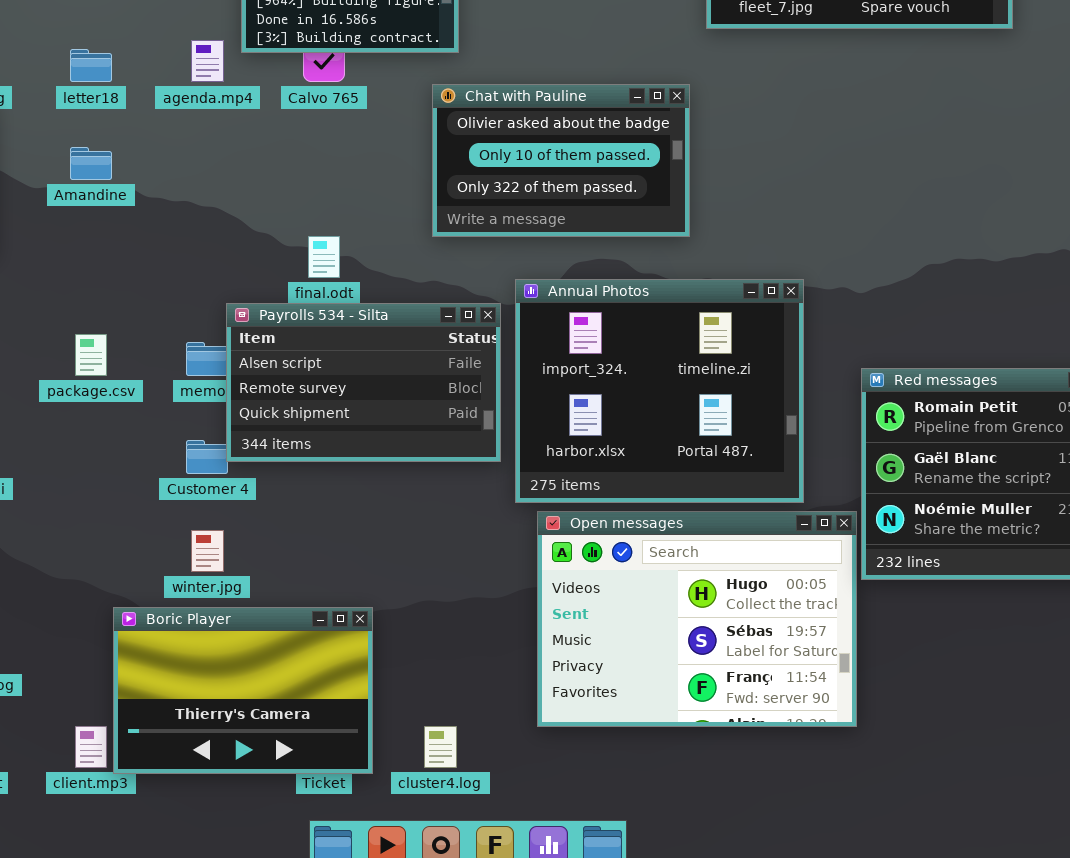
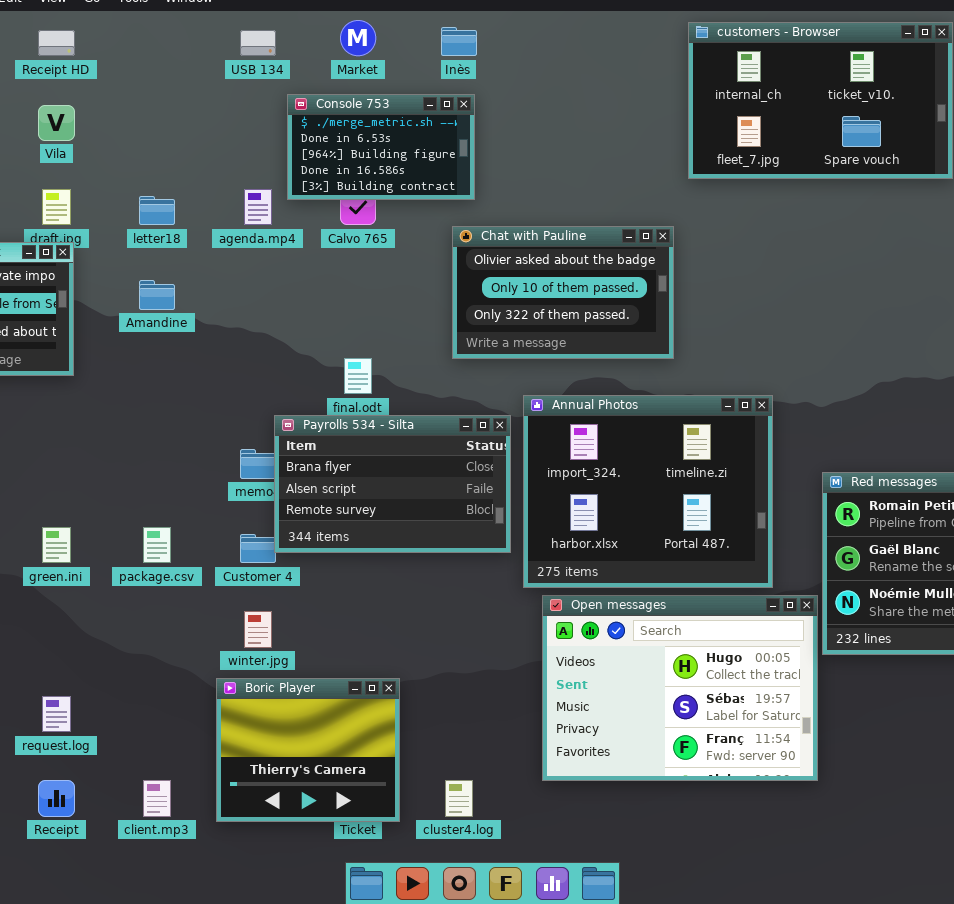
Payrolls 534 - Silta: [226,303,501,462] -> [274,415,511,553], scrolled up 1 row
package.csv: [75,334,107,376] -> [143,527,171,563], moved
Boric Player: [113,607,373,774] -> [216,678,400,822], resized

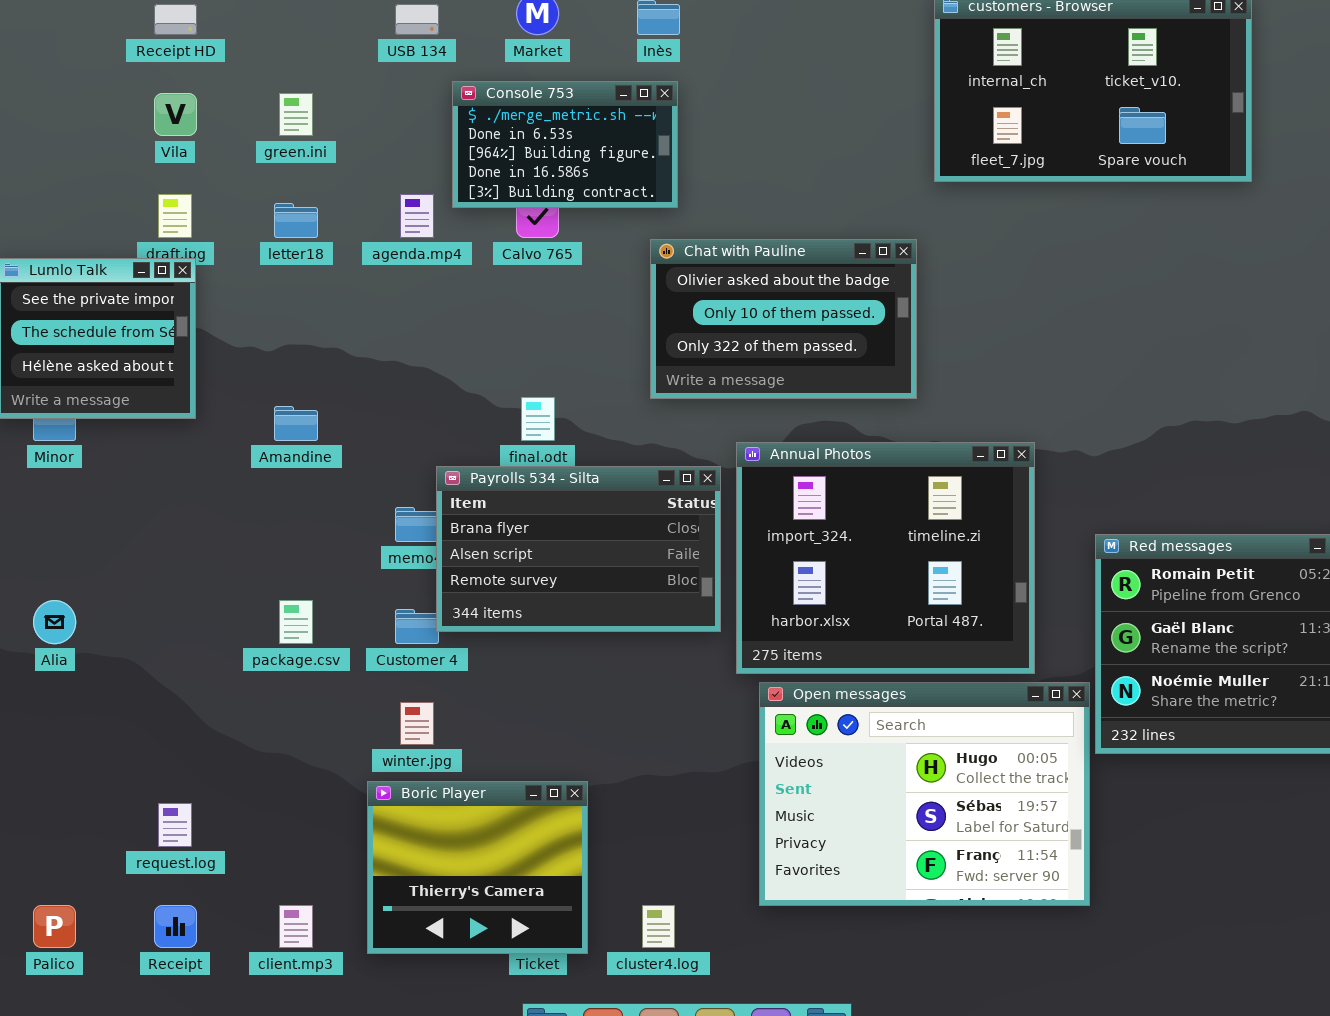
Amandine: [139,280,175,310] -> [274,406,318,441], moved
green.ini: [42,527,71,563] -> [279,93,313,136], moved

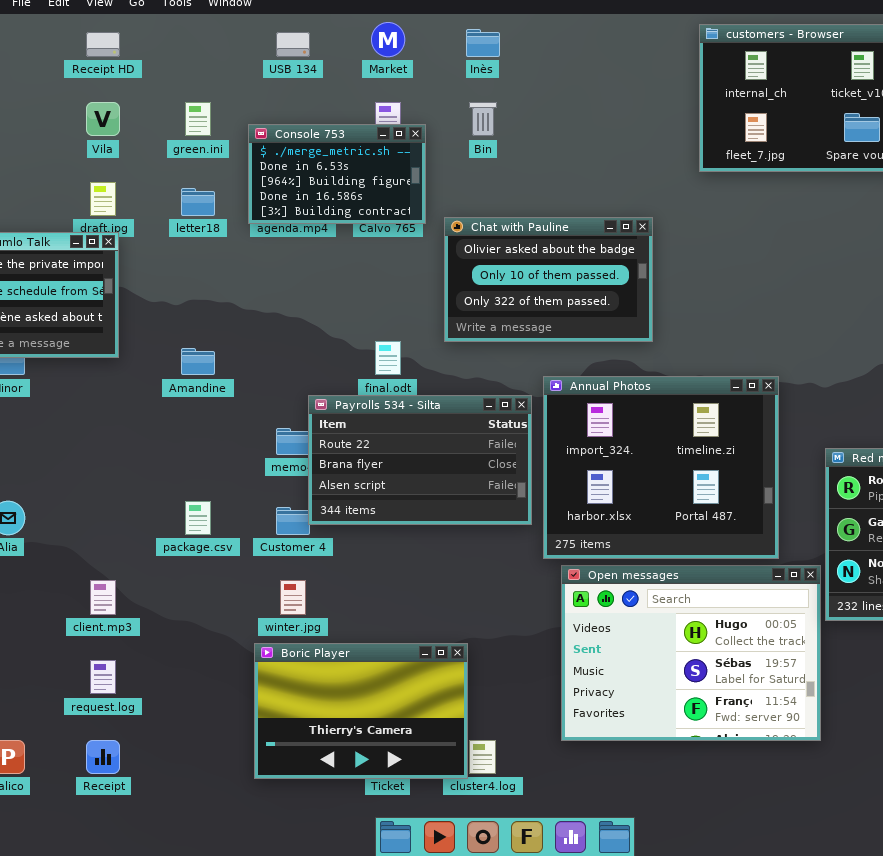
Console 753: [452,81,678,208] -> [248,124,426,224], moved
Chat with Pauline: [650,239,917,399] -> [444,217,653,342], moved
Payrolls 534 - Silta: [436,466,721,632] -> [308,395,532,525], scrolled up 1 row
Boric Player: [367,781,588,954] -> [254,643,468,779], resized
client.mp3: [279,905,313,948] -> [90,580,116,615], moved

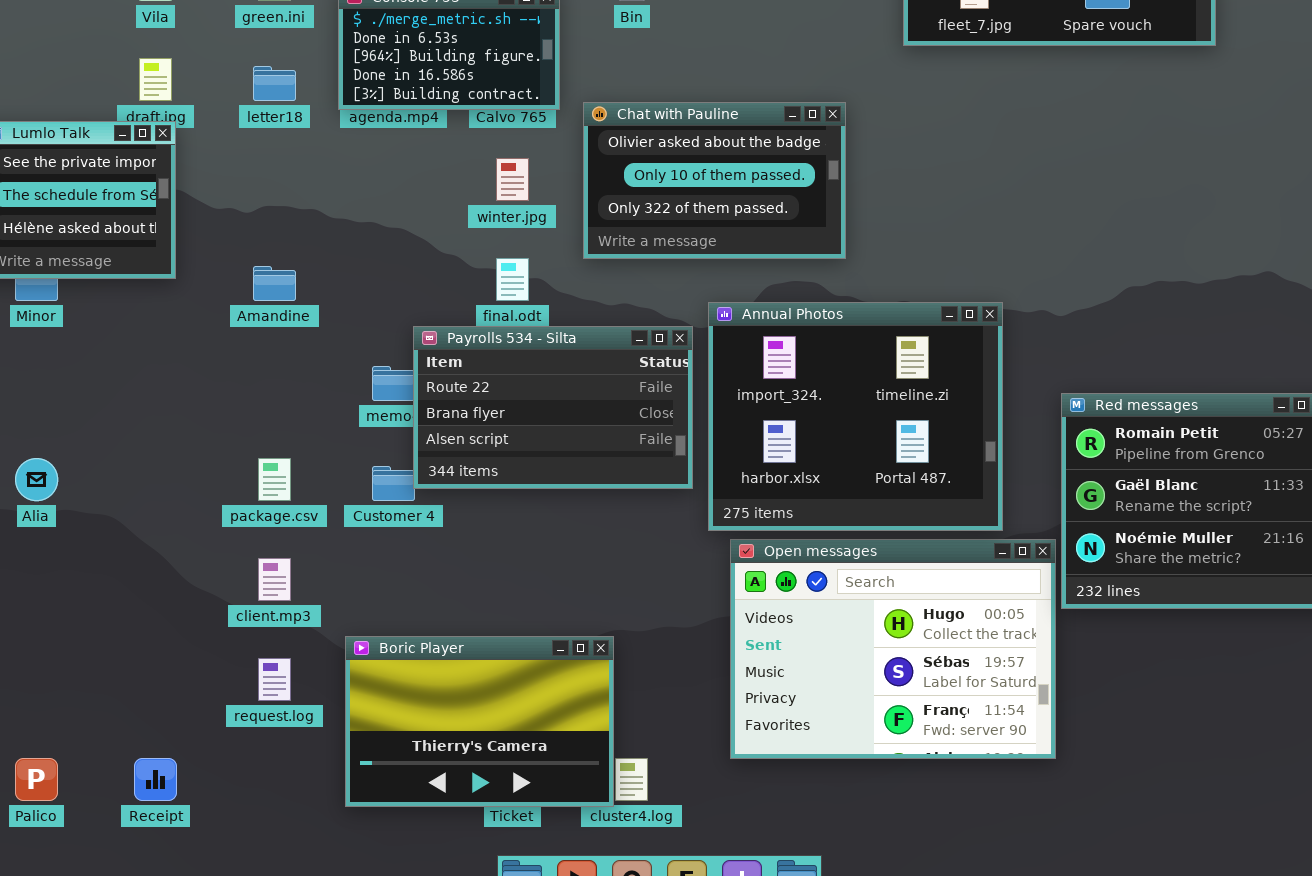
client.mp3: [90,580,116,615] -> [258,558,291,601], moved
winter.jpg: [280,580,306,615] -> [496,158,529,201], moved
request.log: [90,660,116,694] -> [258,658,291,701], moved

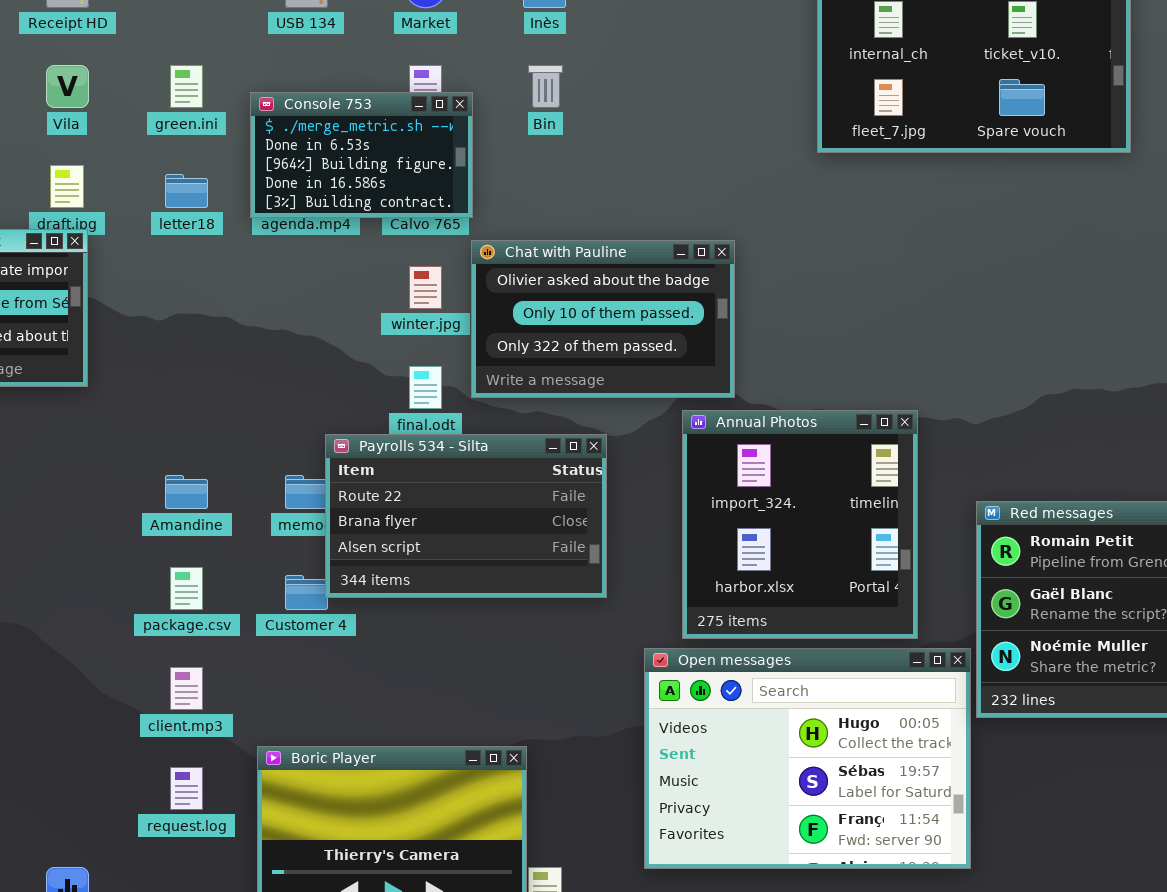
Chat with Pauline: [583,102,846,259] -> [471,240,735,398], moved
Amandine: [253,266,296,301] -> [165,475,208,509], moved
Annual Photos: [708,302,1003,531] -> [682,410,918,639], resized

